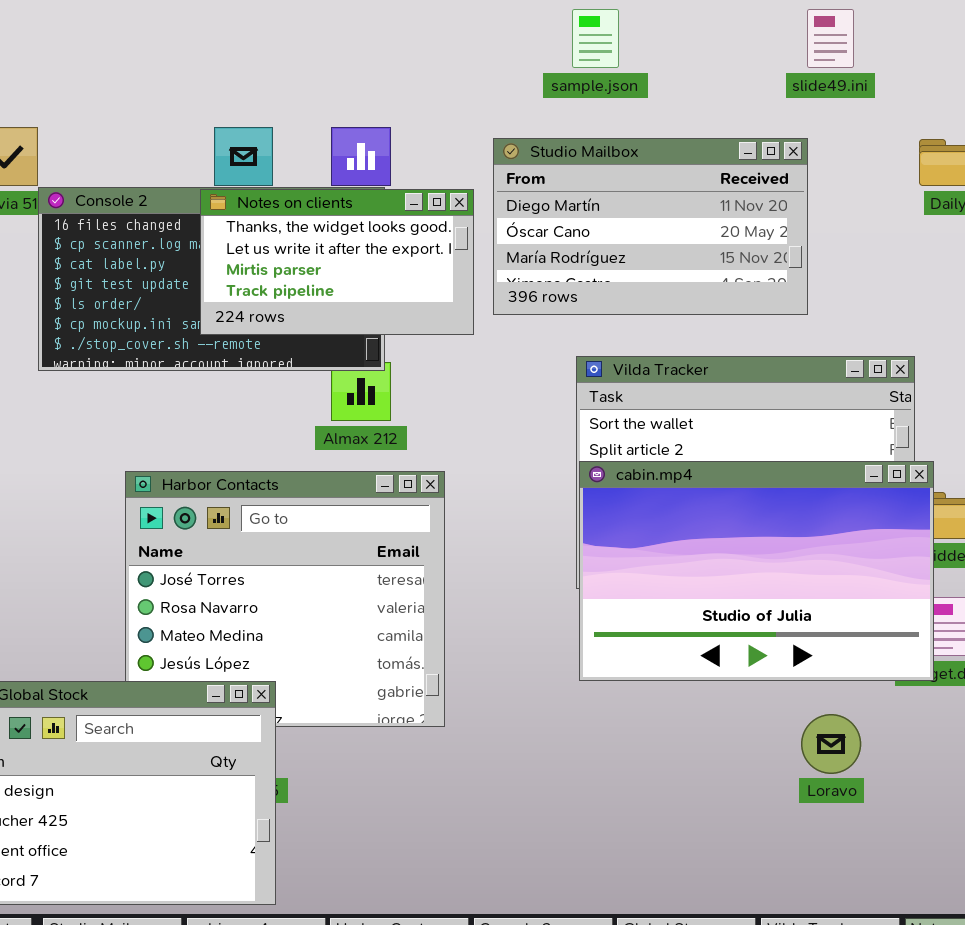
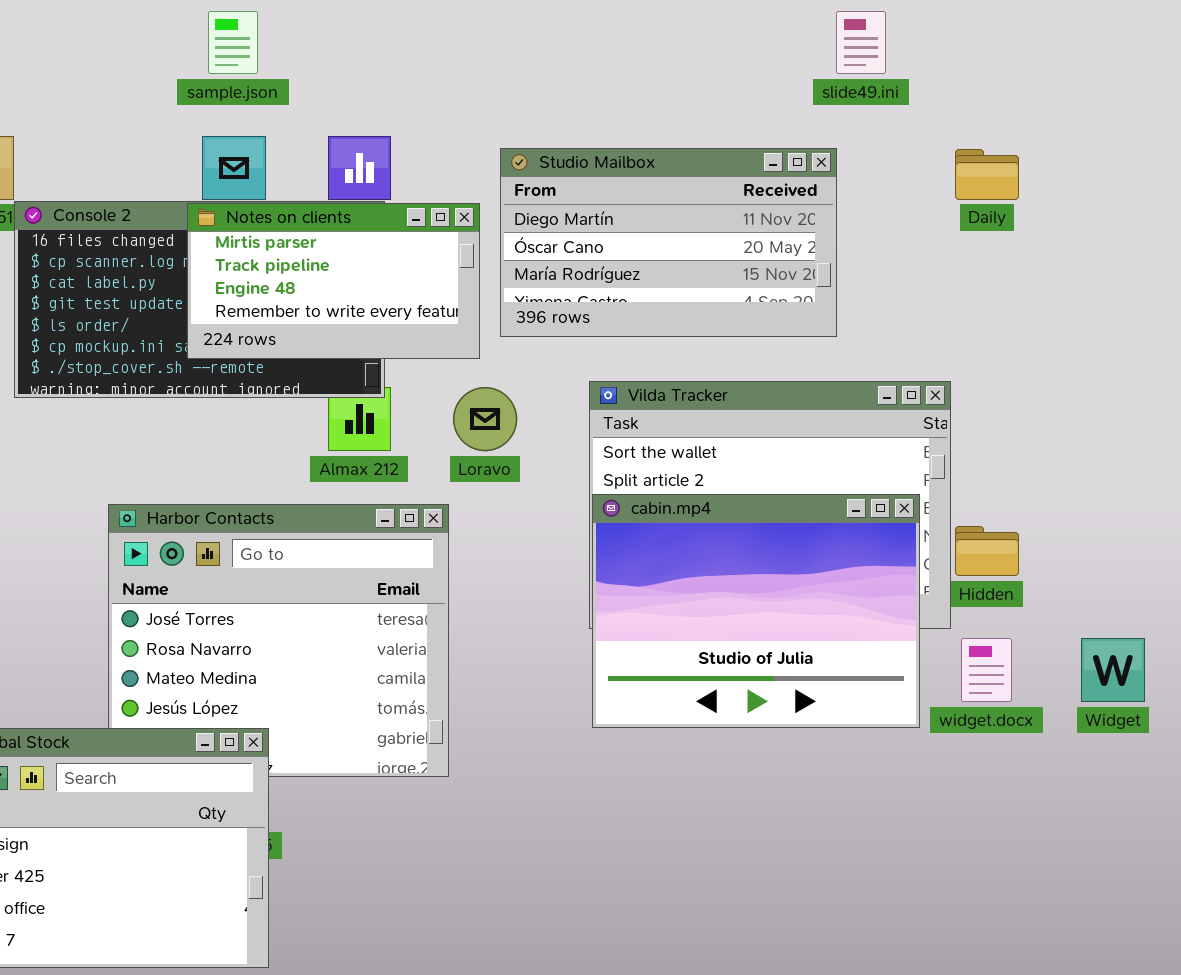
sample.json: [572,9,619,68] -> [208,11,258,74], moved
Notes on clients: [200,189,474,335] -> [187,203,480,359], scrolled down 2 rows
cabin.mp4: [579,461,934,681] -> [592,494,920,728], resized
Loravo: [801,714,861,774] -> [453,387,517,451], moved

